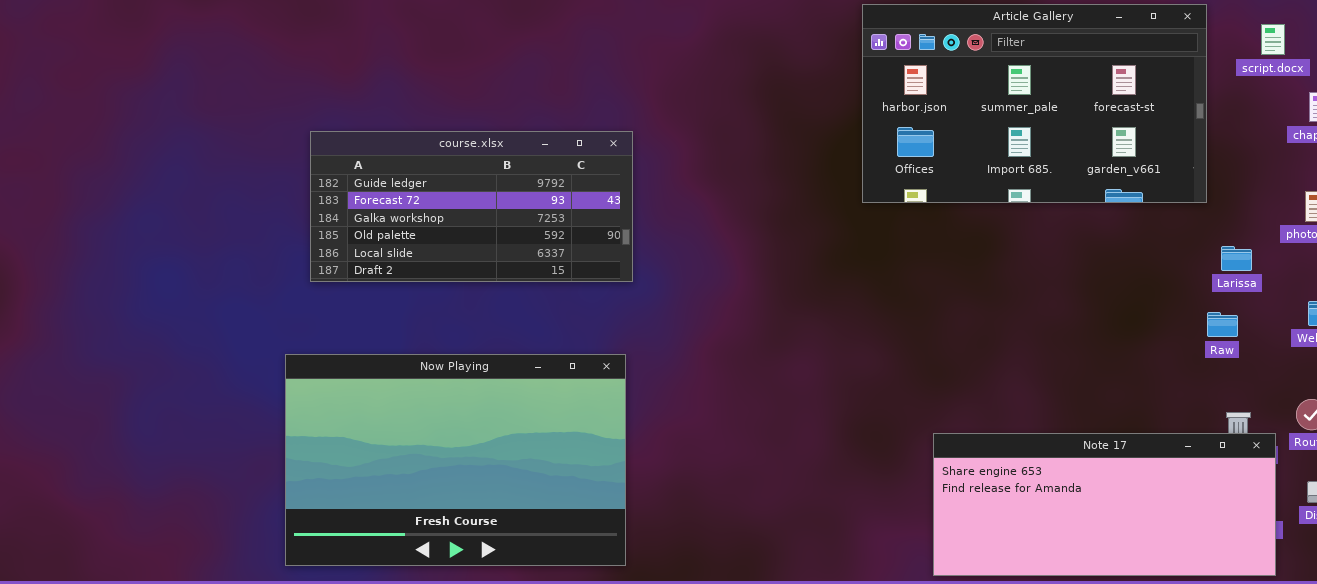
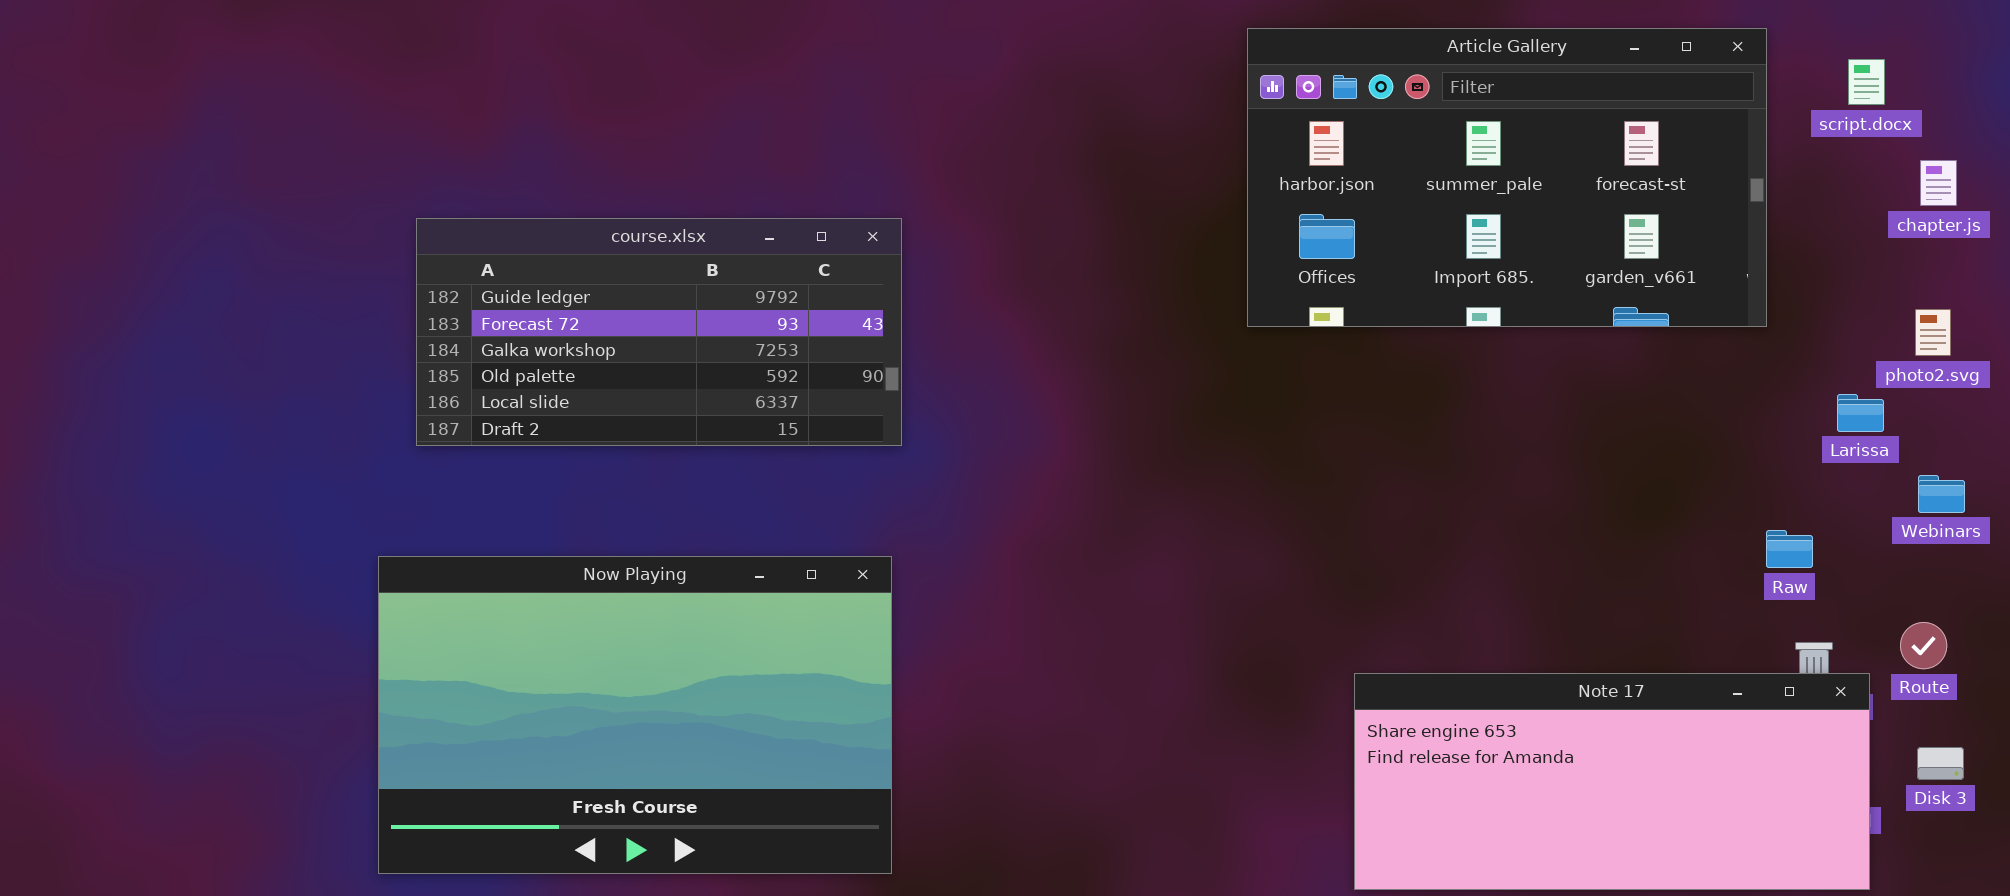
Larissa: [1221,246,1252,271] -> [1837,394,1884,432], moved
Raw: [1207,312,1238,337] -> [1766,530,1813,568], moved

